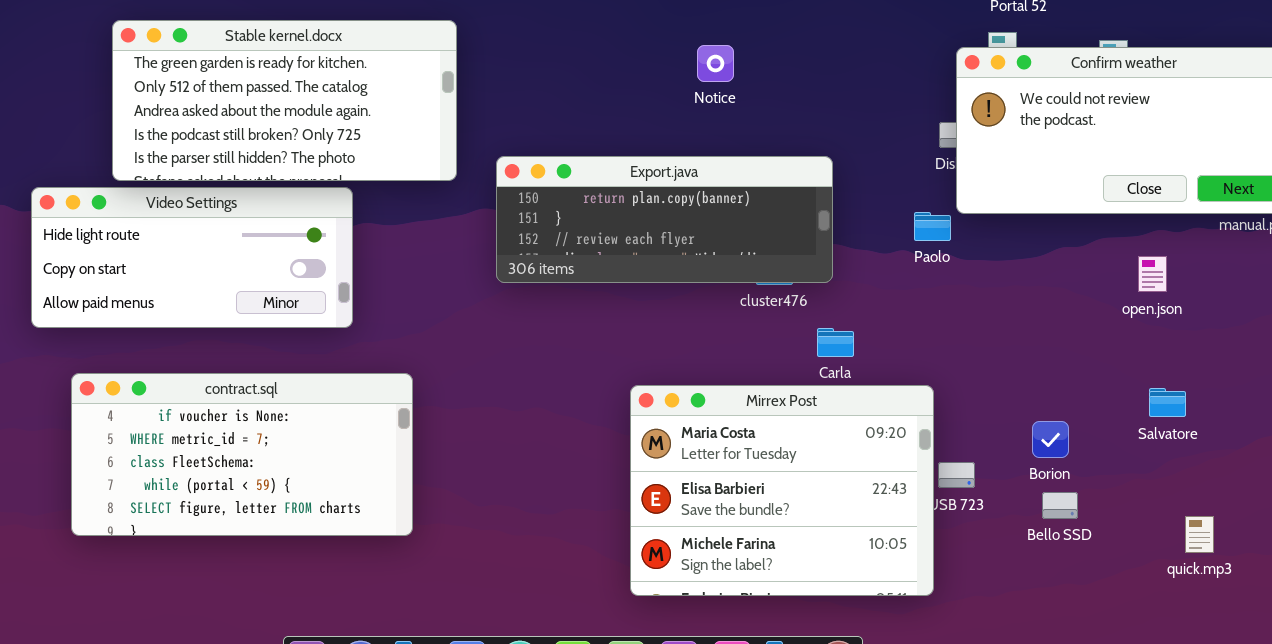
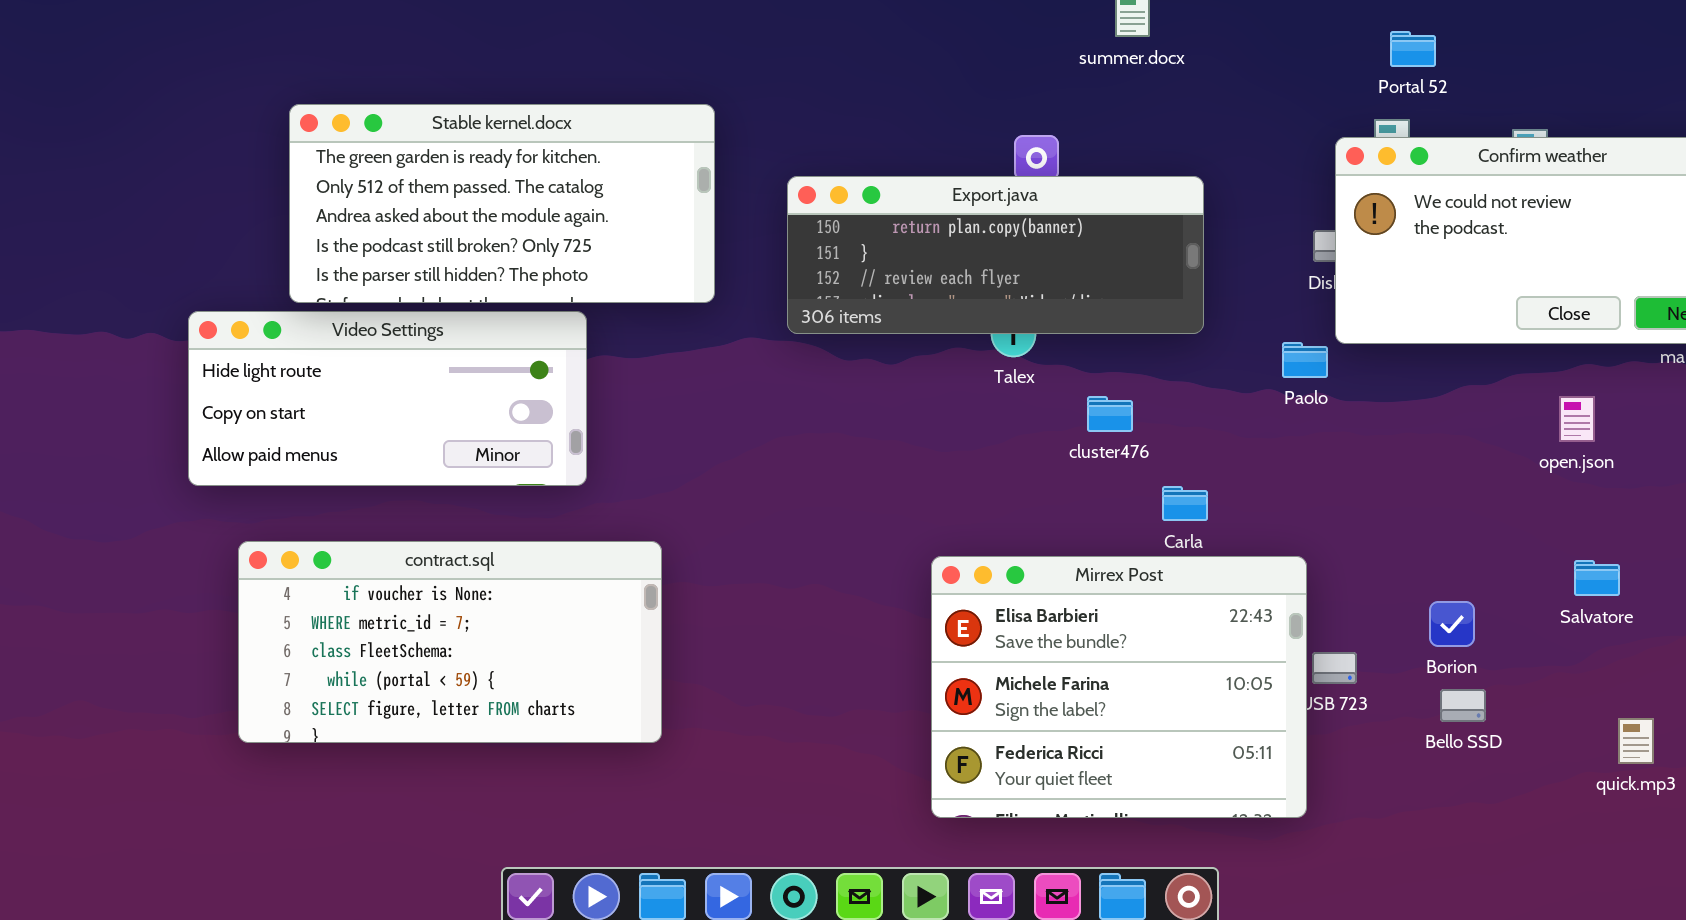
Export.java: [496,156,833,283] -> [787,176,1204,334], moved
Mirrex Post: [630,385,934,596] -> [931,556,1307,818], scrolled down 1 row

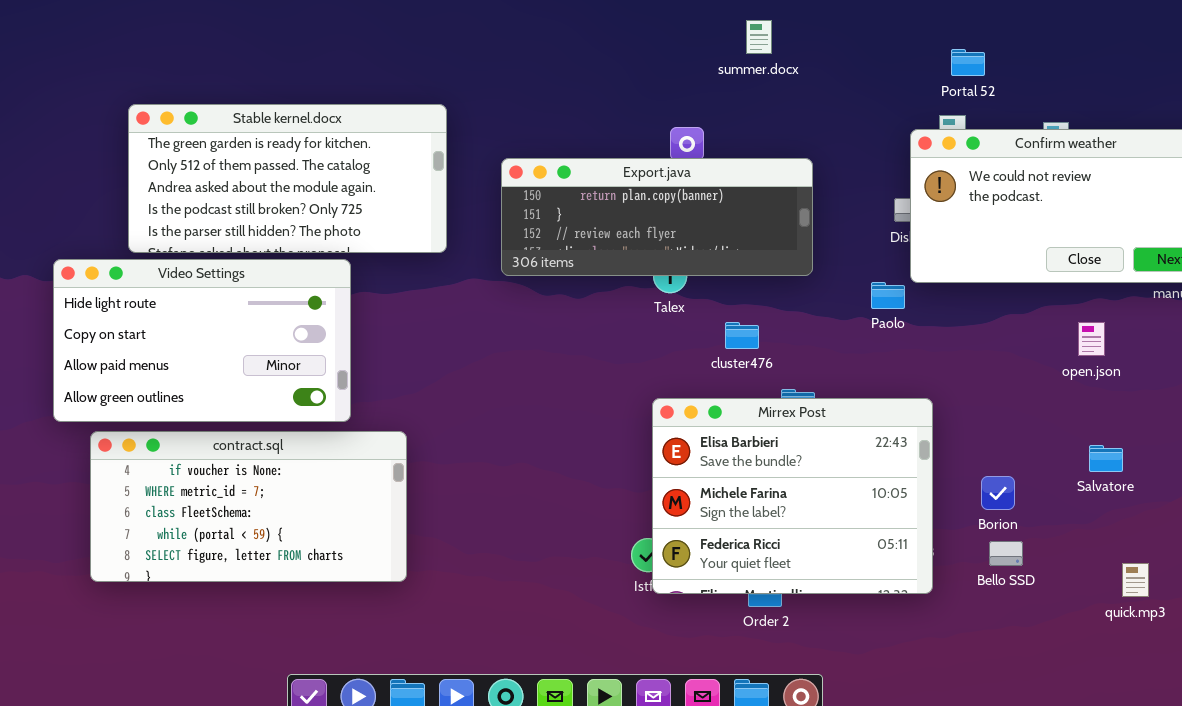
Video Settings: [188,311,587,486] -> [53,259,351,422], resized
Mirrex Post: [931,556,1307,818] -> [652,398,933,594], moved

